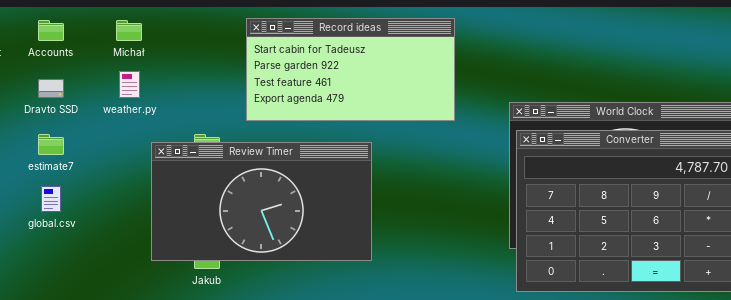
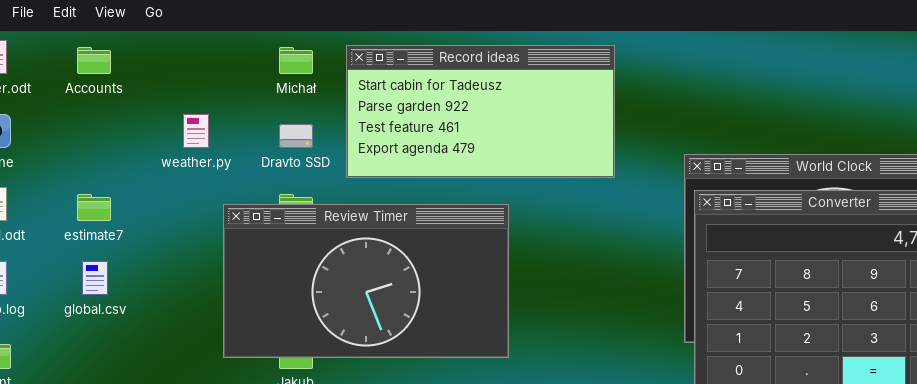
Michał: [116,20,142,41] -> [279,47,313,74], moved
Dravto SSD: [38,79,64,98] -> [279,124,313,148], moved

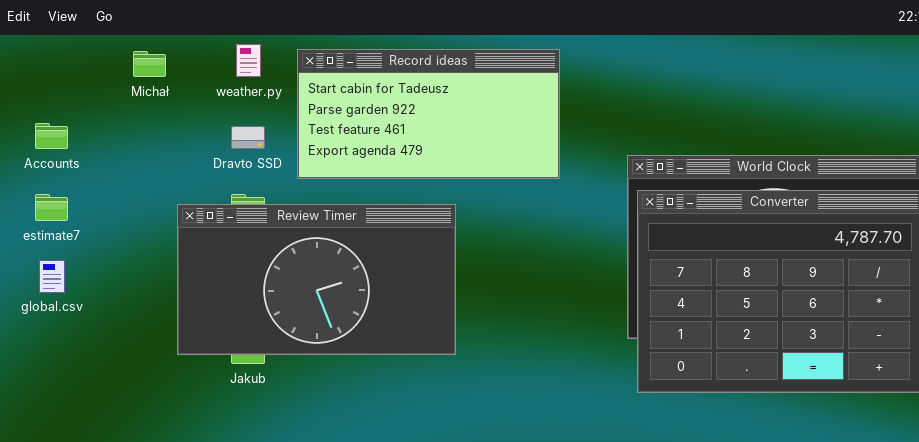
Accounts: [77,47,111,74] -> [35,123,68,149], moved
Michał: [279,47,313,74] -> [133,51,166,77], moved
weather.py: [183,114,209,148] -> [236,44,261,77], moved

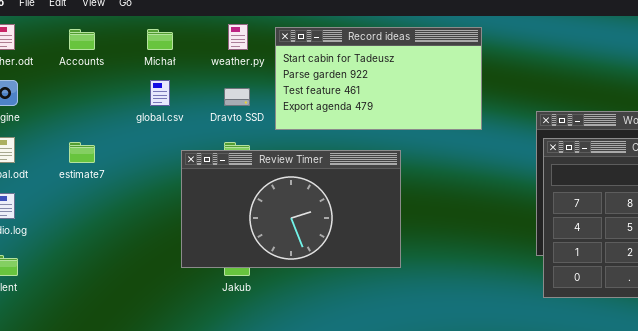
Accounts: [35,123,68,149] -> [69,29,95,50], moved
global.csv: [39,260,65,293] -> [150,80,170,106], moved

